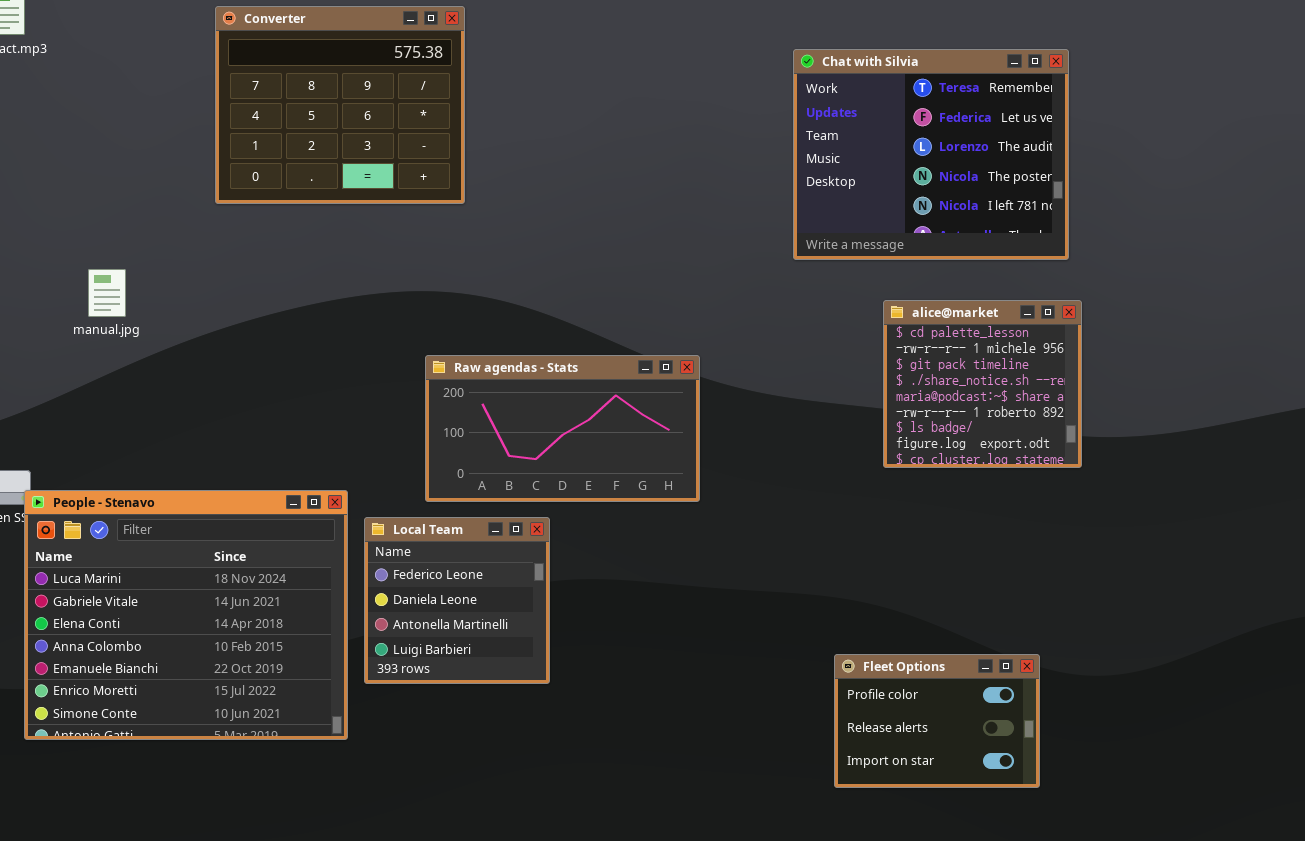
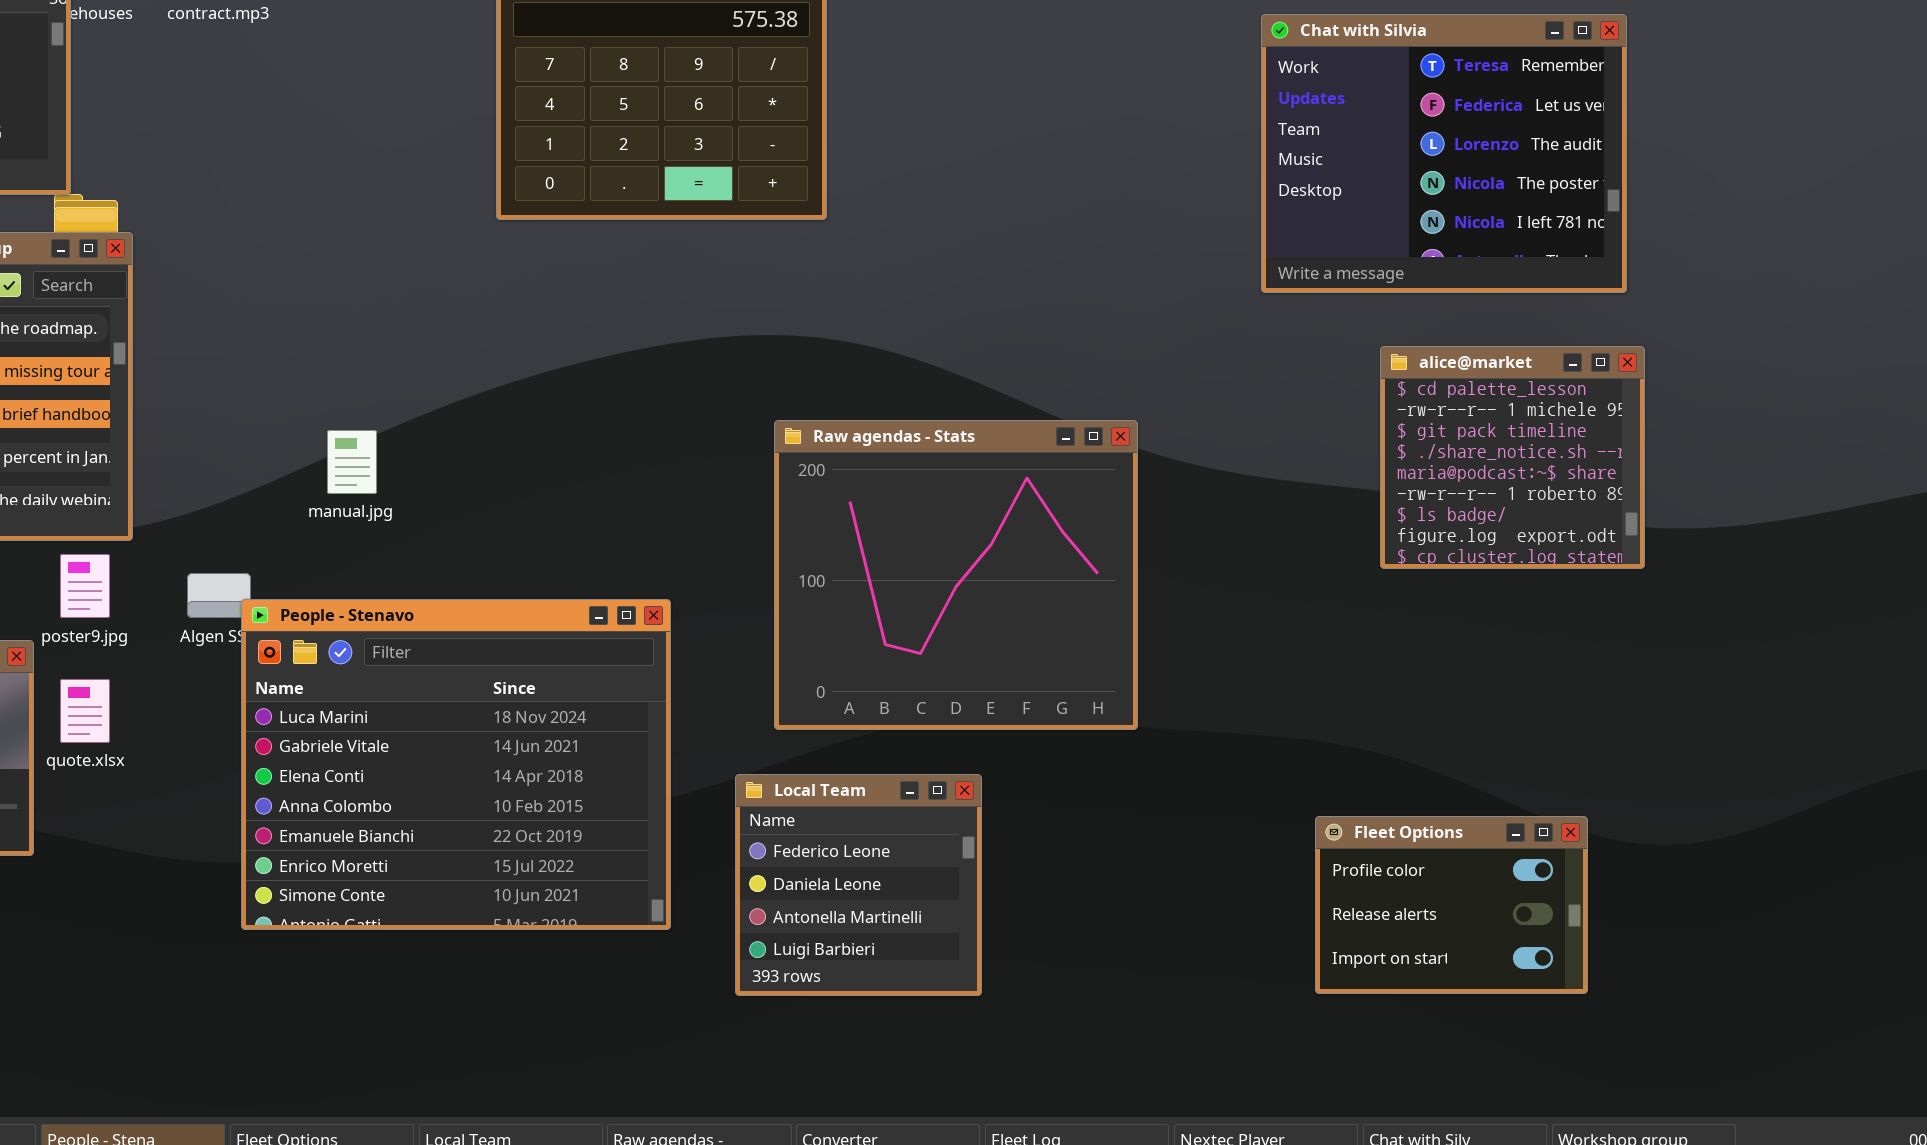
manual.jpg: [88,269,126,317] -> [327,430,377,494], moved
Raw agendas - Stats: [425,355,700,502] -> [774,420,1138,730], resized
Local Team: [364,517,550,684] -> [735,774,982,996], moved

